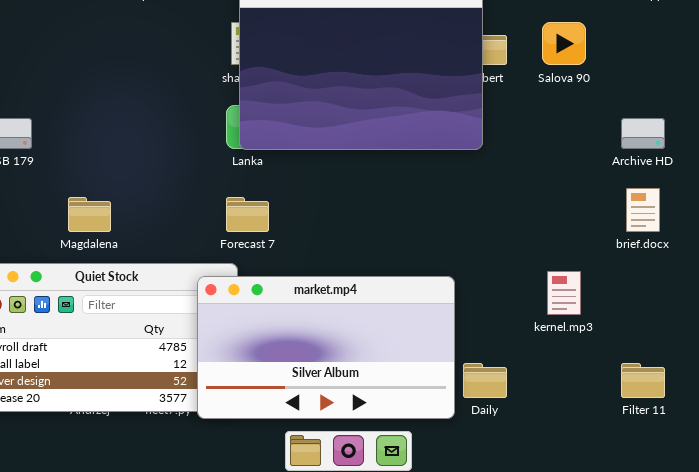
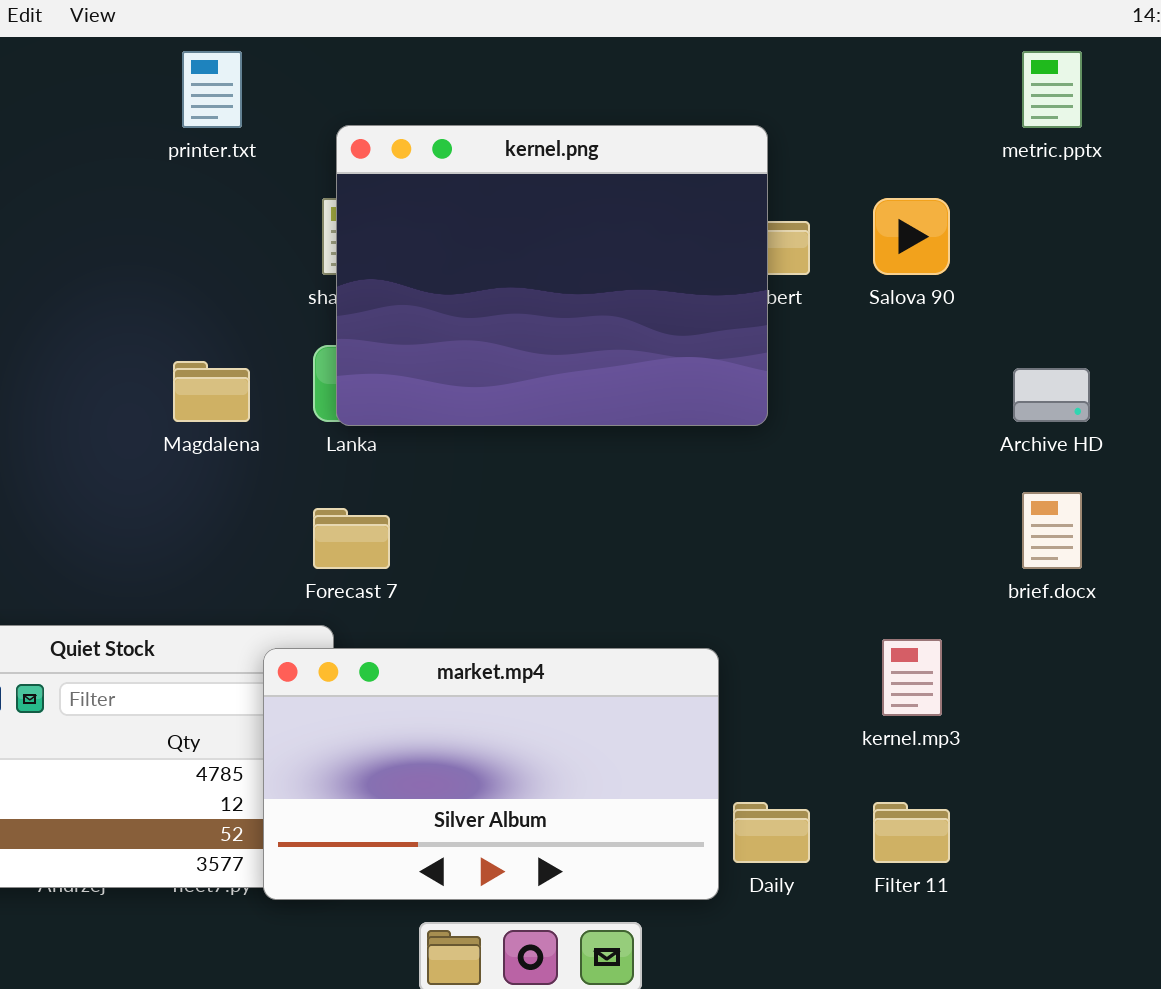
Magdalena: [68,197,111,232] -> [173,361,250,422], moved
Filter 11: [621,363,665,398] -> [873,802,950,863], moved

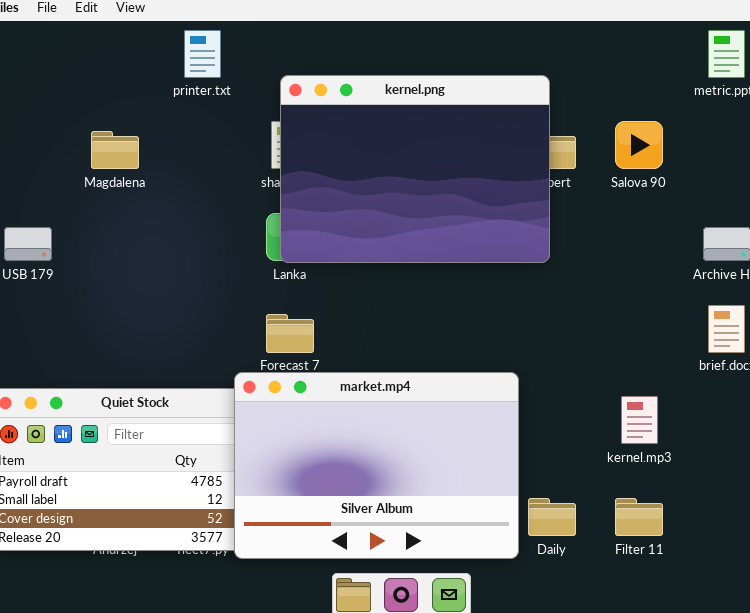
Magdalena: [173,361,250,422] -> [91,131,139,169], moved
market.mp4: [263,648,719,900] -> [234,372,519,559], resized

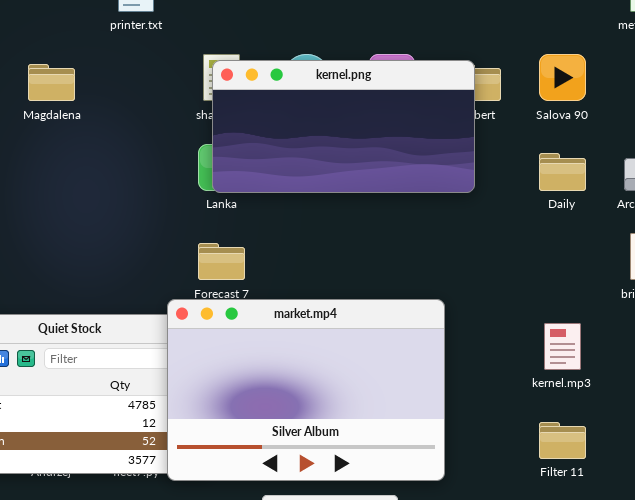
kernel.png: [280,75,550,263] -> [212,60,475,193], resized
Daily: [528,498,576,536] -> [539,153,586,191], moved

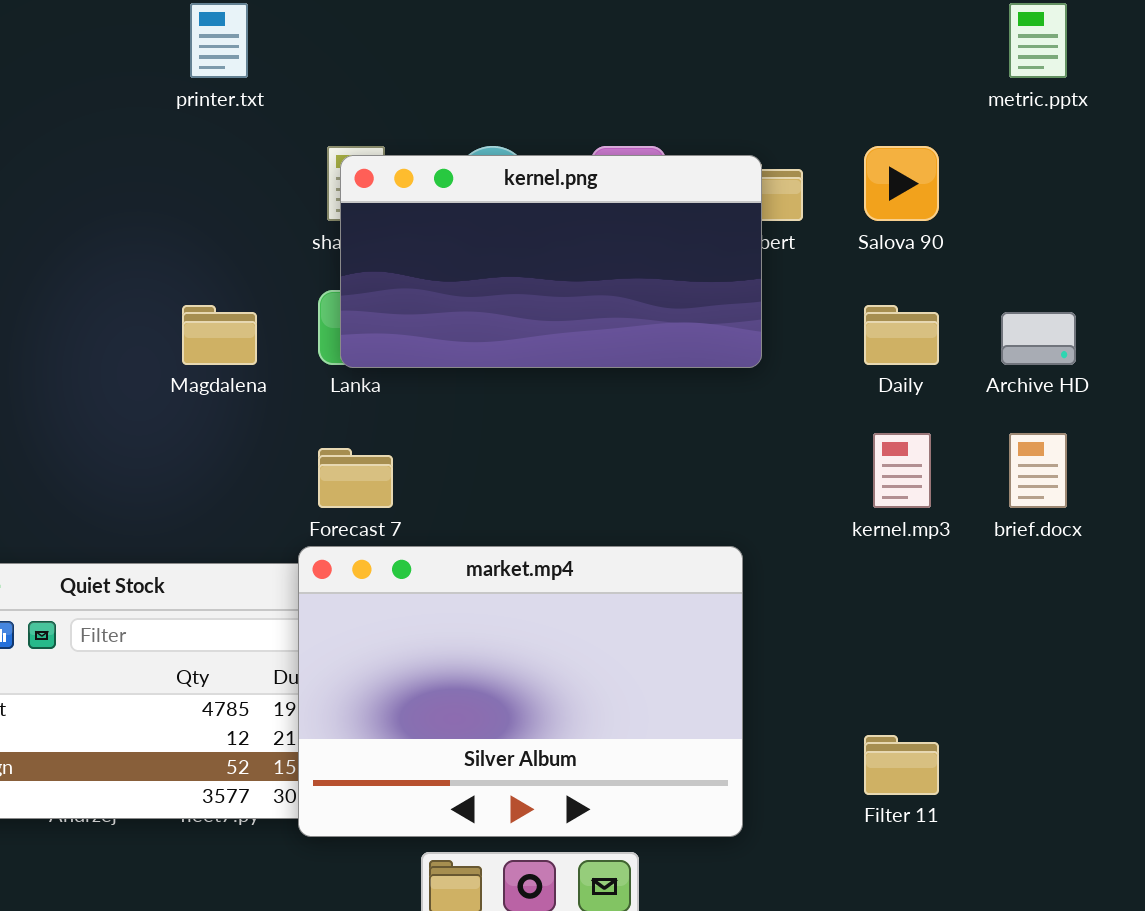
Magdalena: [28,64,75,101] -> [182,305,257,365], moved
market.mp4: [167,299,445,481] -> [298,546,743,837], moved
kernel.mp3: [544,323,581,370] -> [873,433,931,508], moved

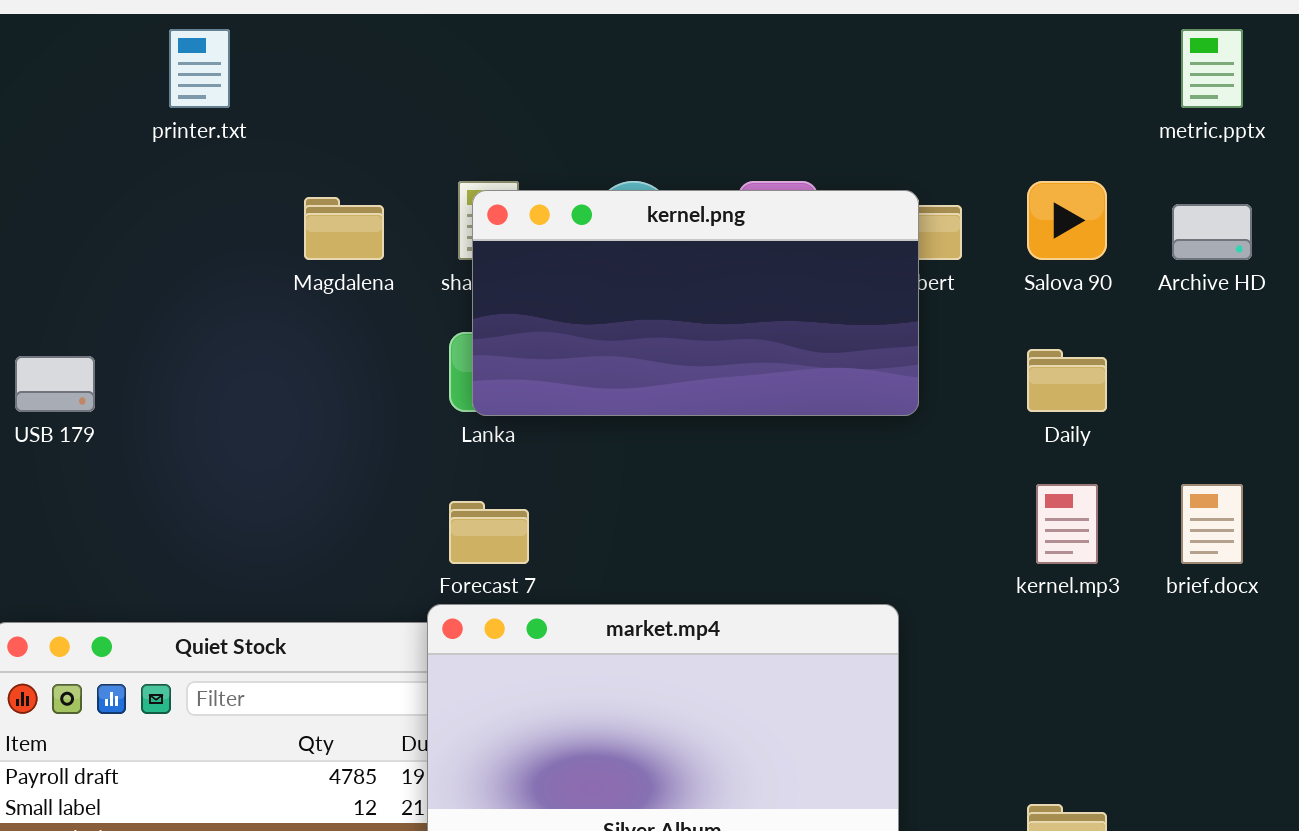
printer.txt: [190,3,248,78] -> [169,29,230,108], moved
Magdalena: [182,305,257,365] -> [304,197,384,260], moved
Archive HD: [1001,312,1076,365] -> [1172,204,1252,260], moved

